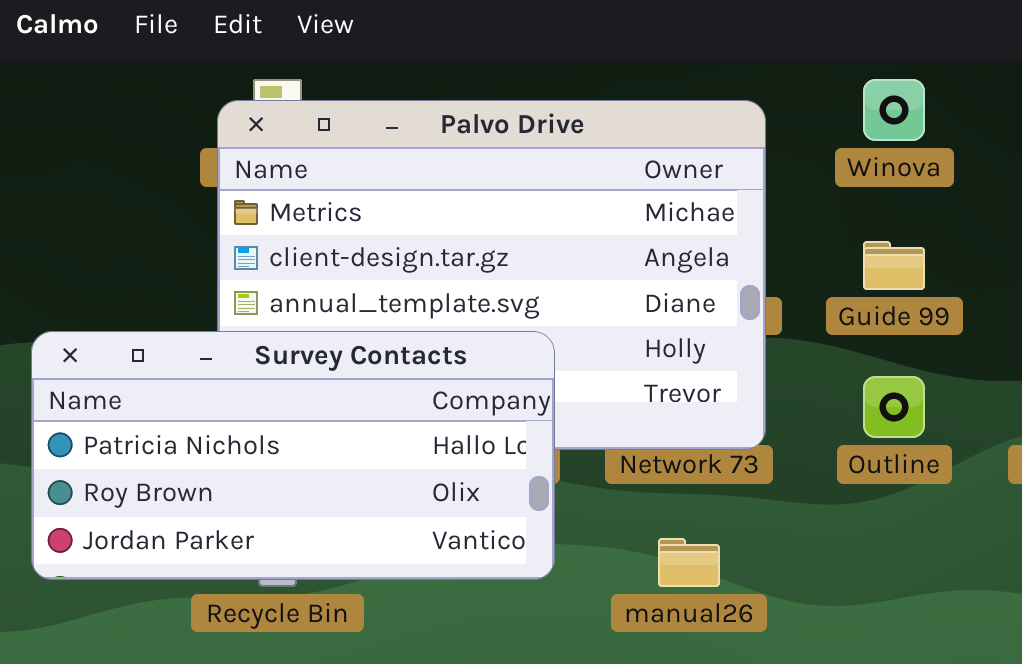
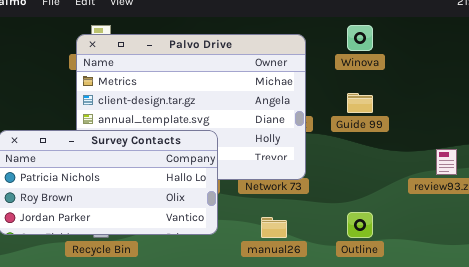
Outline: [863,376,925,438] -> [347,212,373,238], moved

